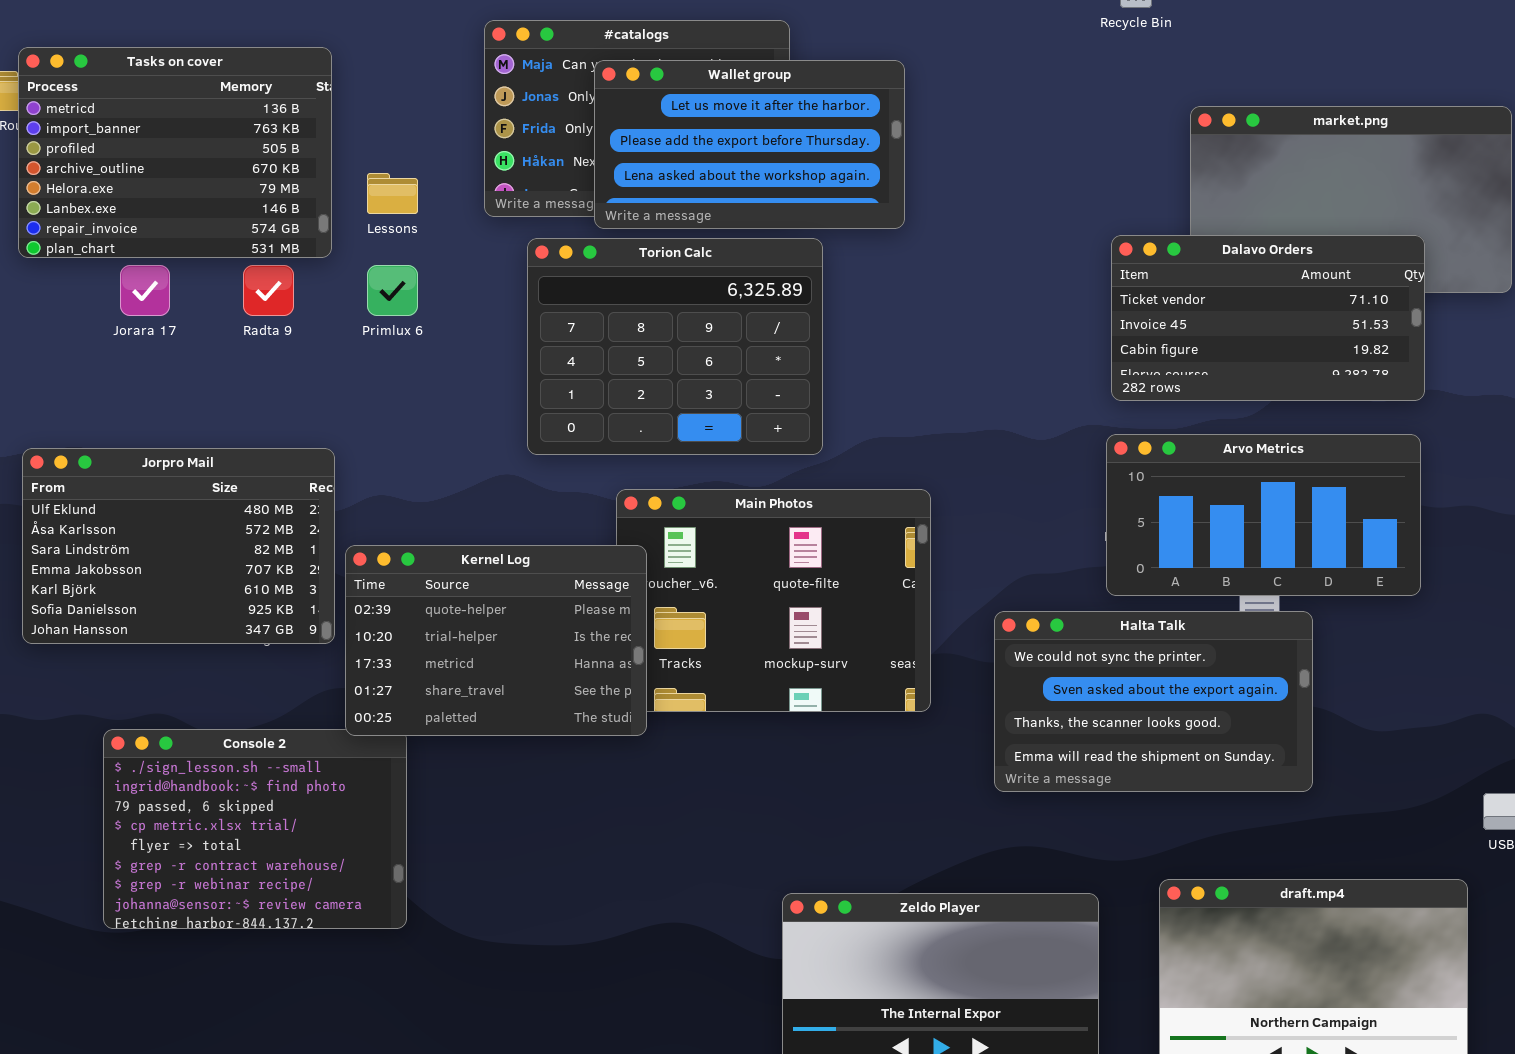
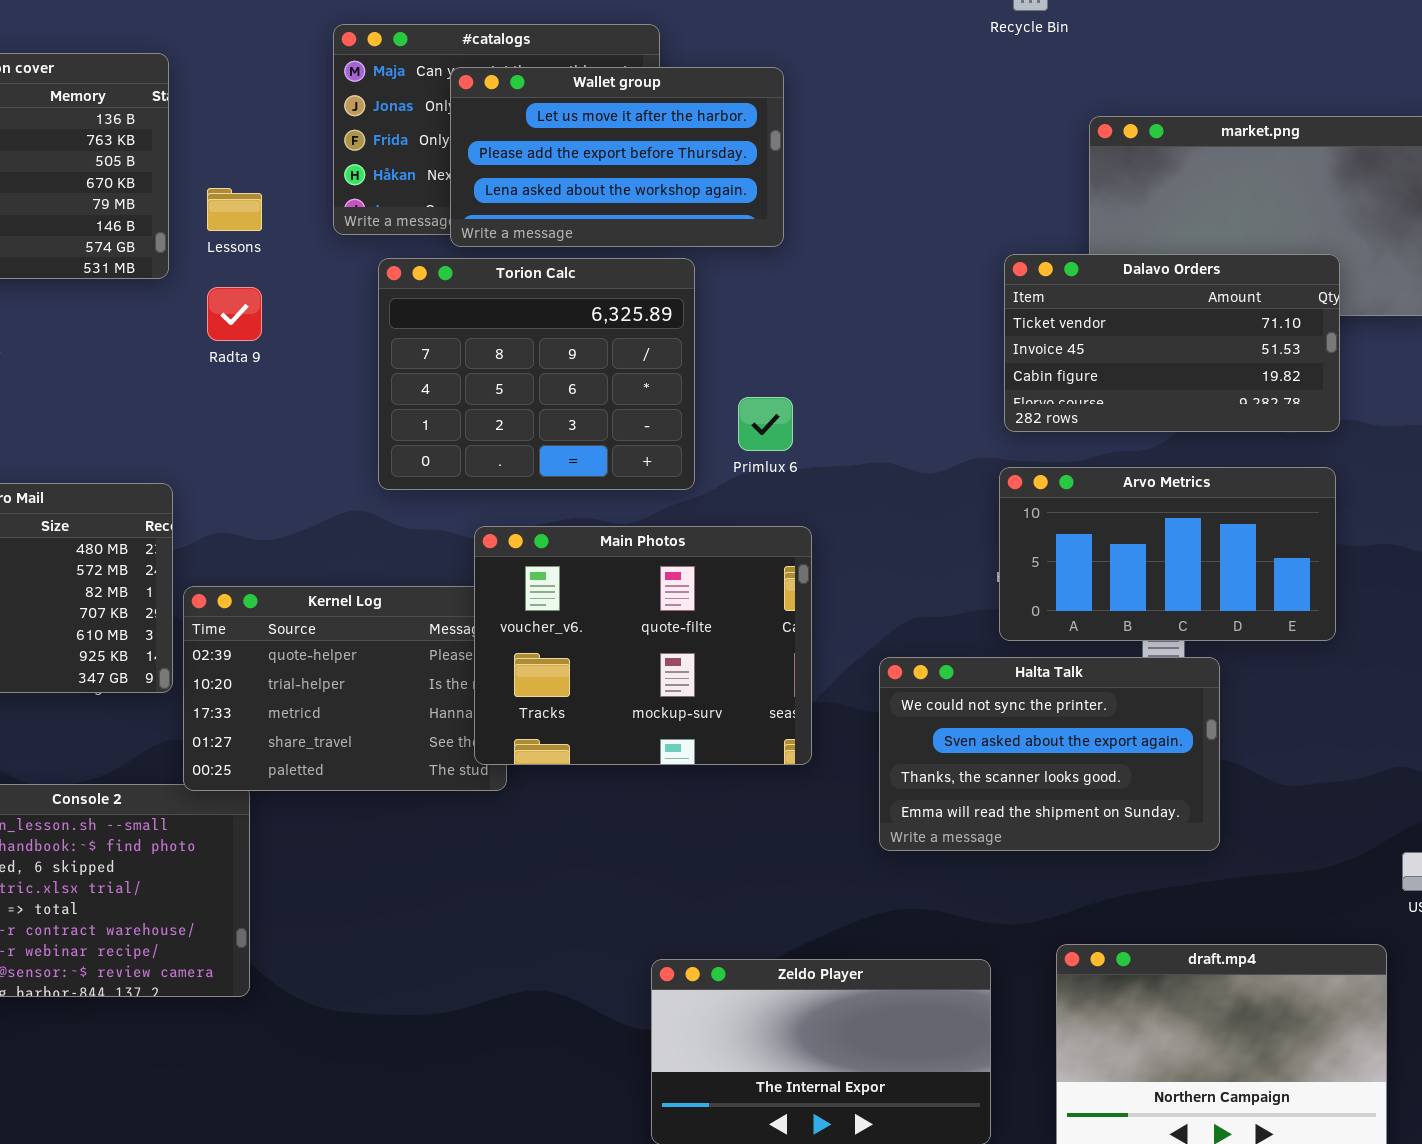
Radta 9: [243,265,294,316] -> [207,287,262,341], moved
Primlux 6: [367,265,418,316] -> [738,397,793,451], moved
Main Photos: [616,489,931,712] -> [474,526,812,765], raised

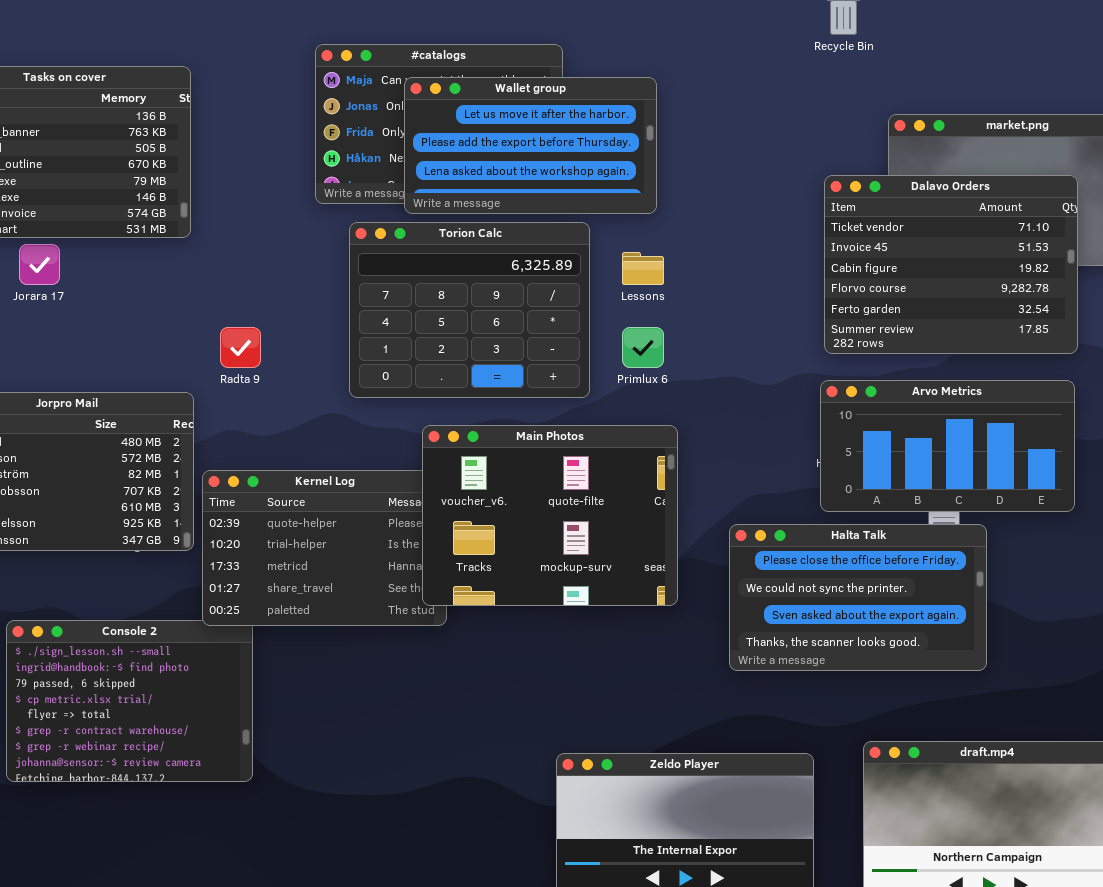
Lessons: [207,188,262,231] -> [622,252,664,285], moved
Dalavo Orders: [1004,254,1340,432] -> [824,175,1078,354], resized
Radta 9: [207,287,262,341] -> [220,327,261,368], moved
Halta Talk: [879,657,1220,851] -> [729,524,987,671], scrolled up 1 row

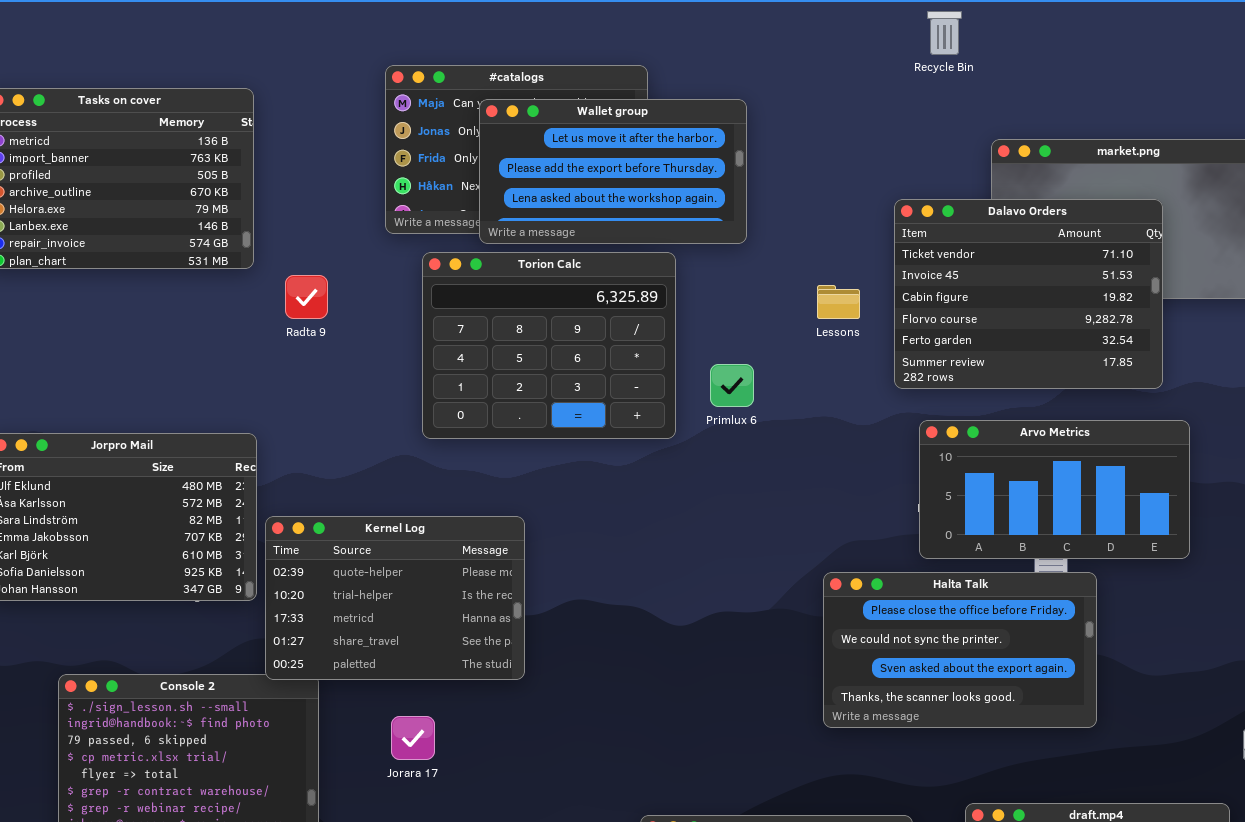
Dalavo Orders: [824,175,1078,354] -> [894,199,1163,389], moved
Jorara 17: [19,244,60,285] -> [391,716,435,760], moved
Lessons: [622,252,664,285] -> [817,285,860,319], moved
Radta 9: [220,327,261,368] -> [285,275,328,319], moved
Main Photos: [422,425,678,606] -> none, closed

